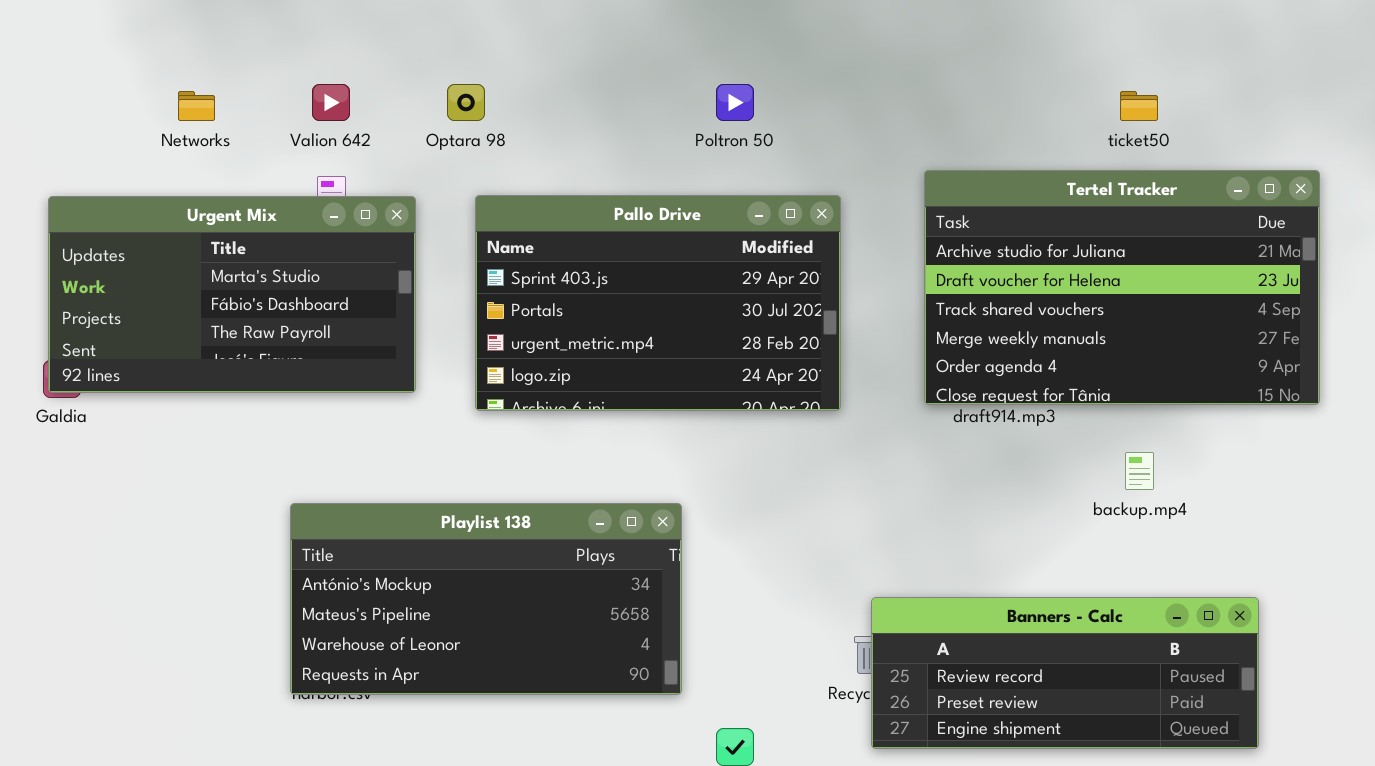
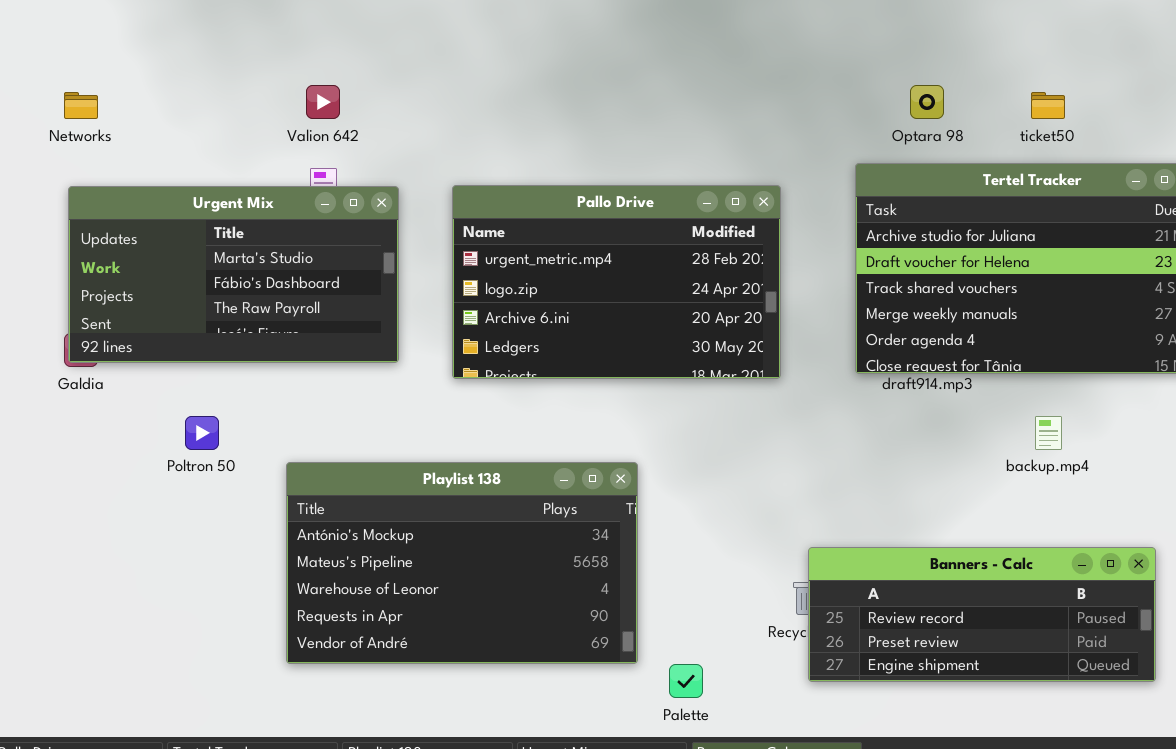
Optara 98: [447,84,485,121] -> [910,85,944,119], moved
Poltron 50: [716,84,754,121] -> [185,416,219,450], moved
Networks: [178,91,215,121] -> [64,92,98,119], moved
Pallo Drive: [475,195,841,411] -> [452,185,781,379], scrolled down 2 rows
Playlist 138: [290,503,682,695] -> [286,462,638,664], resized

